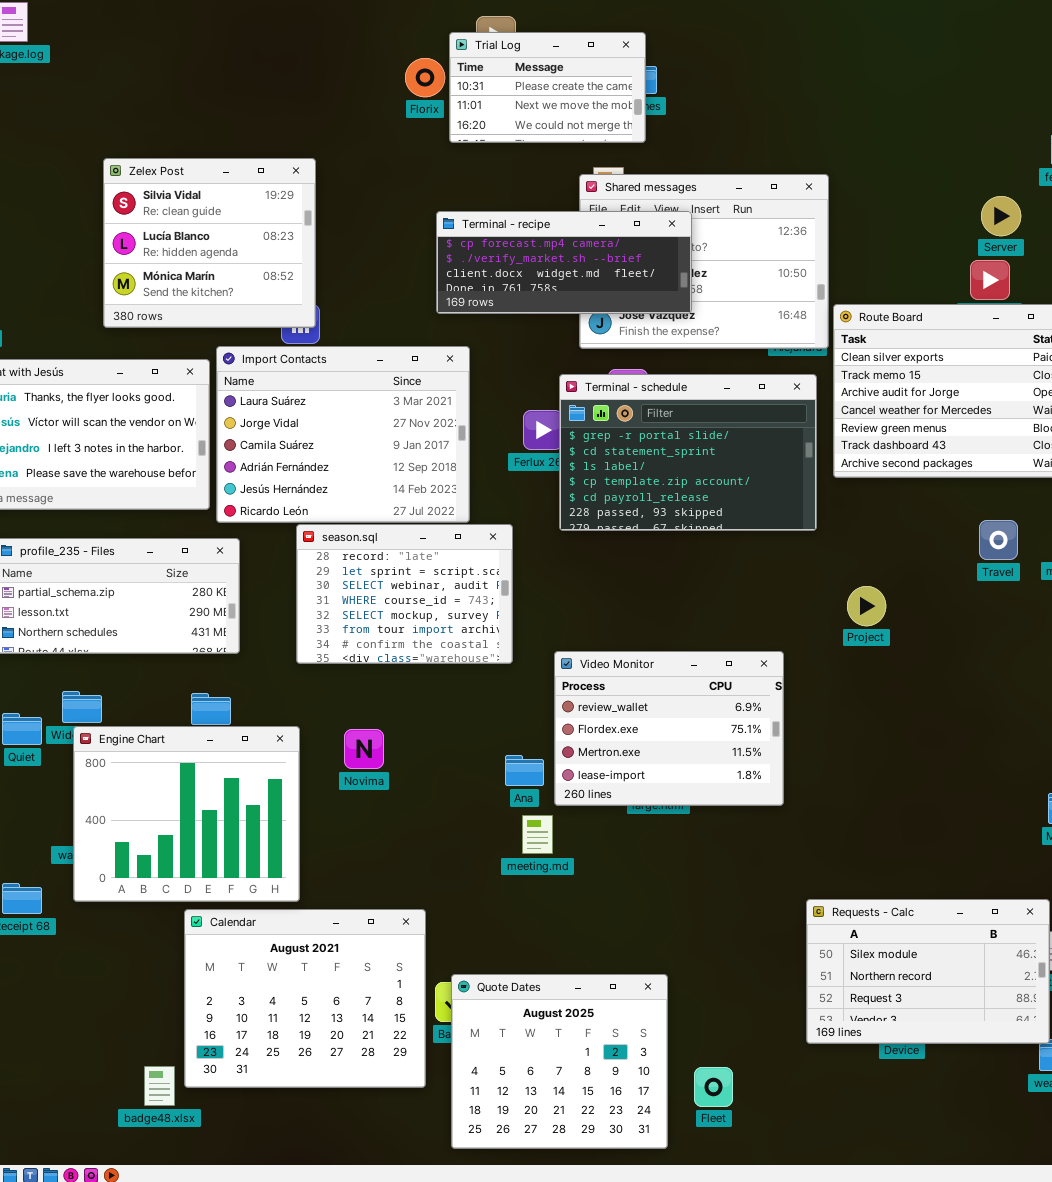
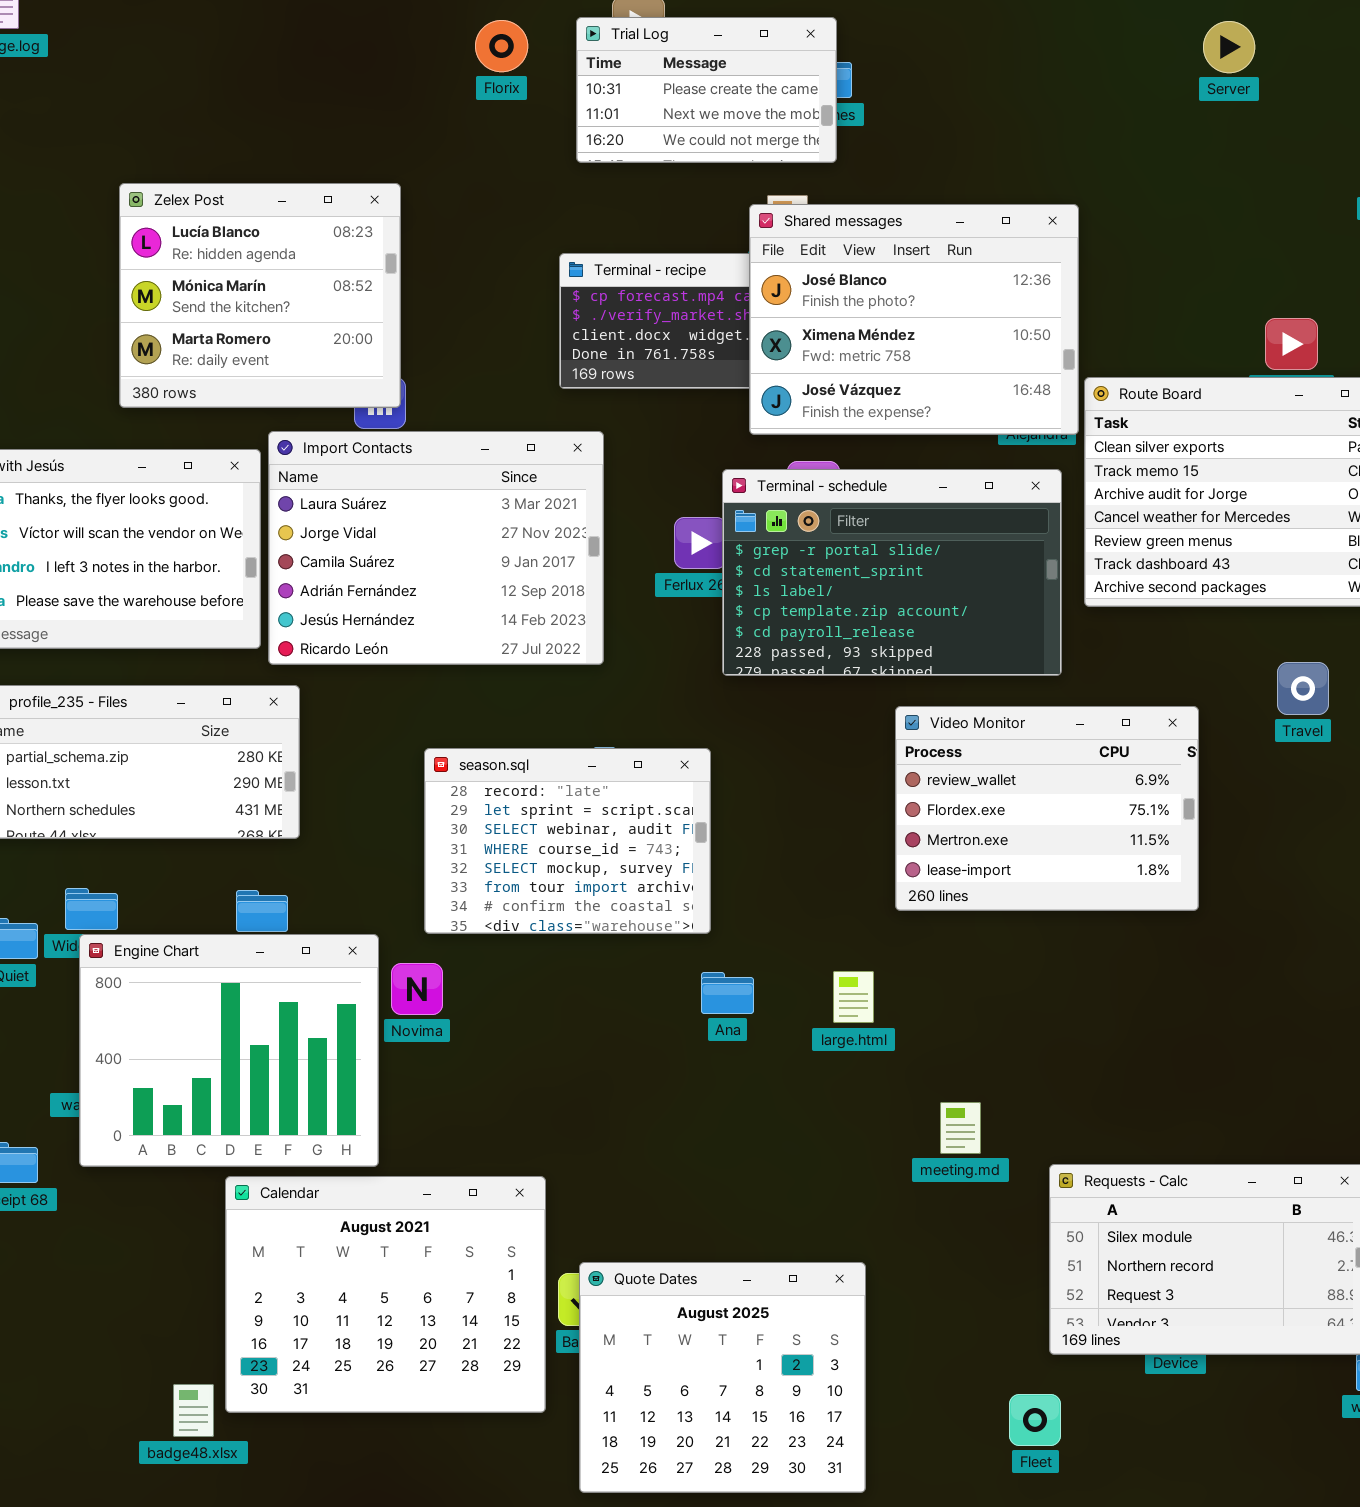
Florix: [405,58,445,97] -> [475,20,528,72], moved
Zelex Post: [103,158,316,328] -> [119,183,401,408], scrolled down 1 row
Shared messages: [579,174,829,349] -> [749,204,1079,435], raised
Server: [981,196,1021,236] -> [1203,21,1255,73], moved
season.sql: [296,524,513,664] -> [424,748,711,934], moved
Video Monitor: [554,651,784,806] -> [895,706,1199,911], moved
Novima: [344,729,384,769] -> [391,963,443,1015], moved
Ana: [505,755,544,786] -> [701,972,754,1014], moved
meeting.md: [522,815,553,854] -> [940,1102,981,1154], moved
Fleet: [694,1067,733,1107] -> [1009,1394,1061,1446], moved

